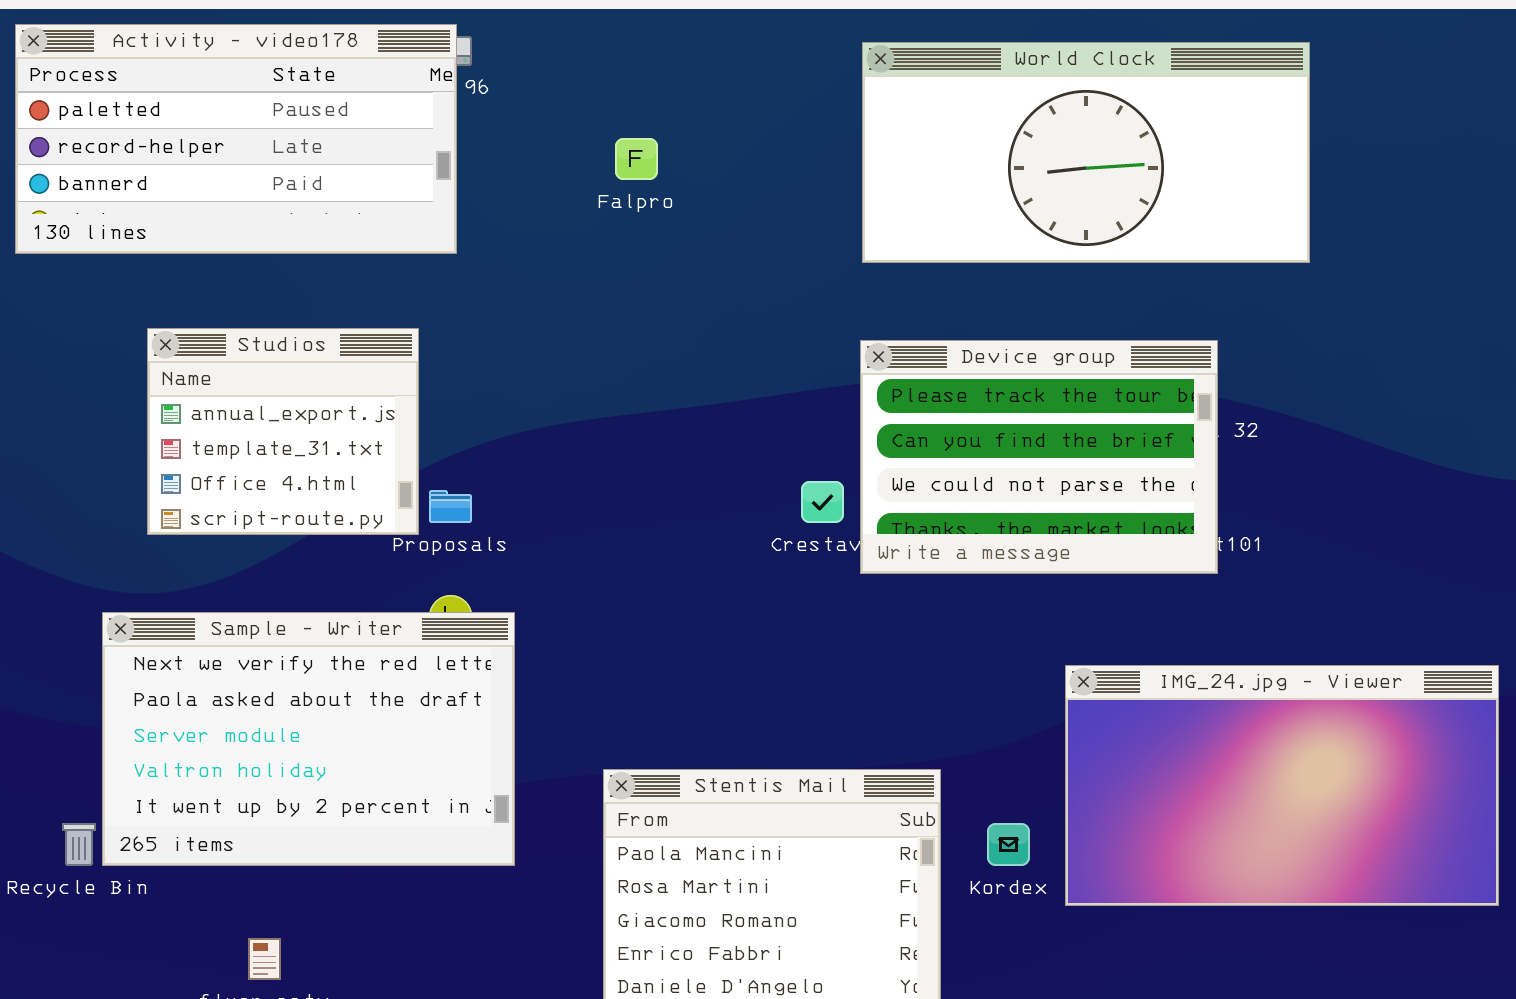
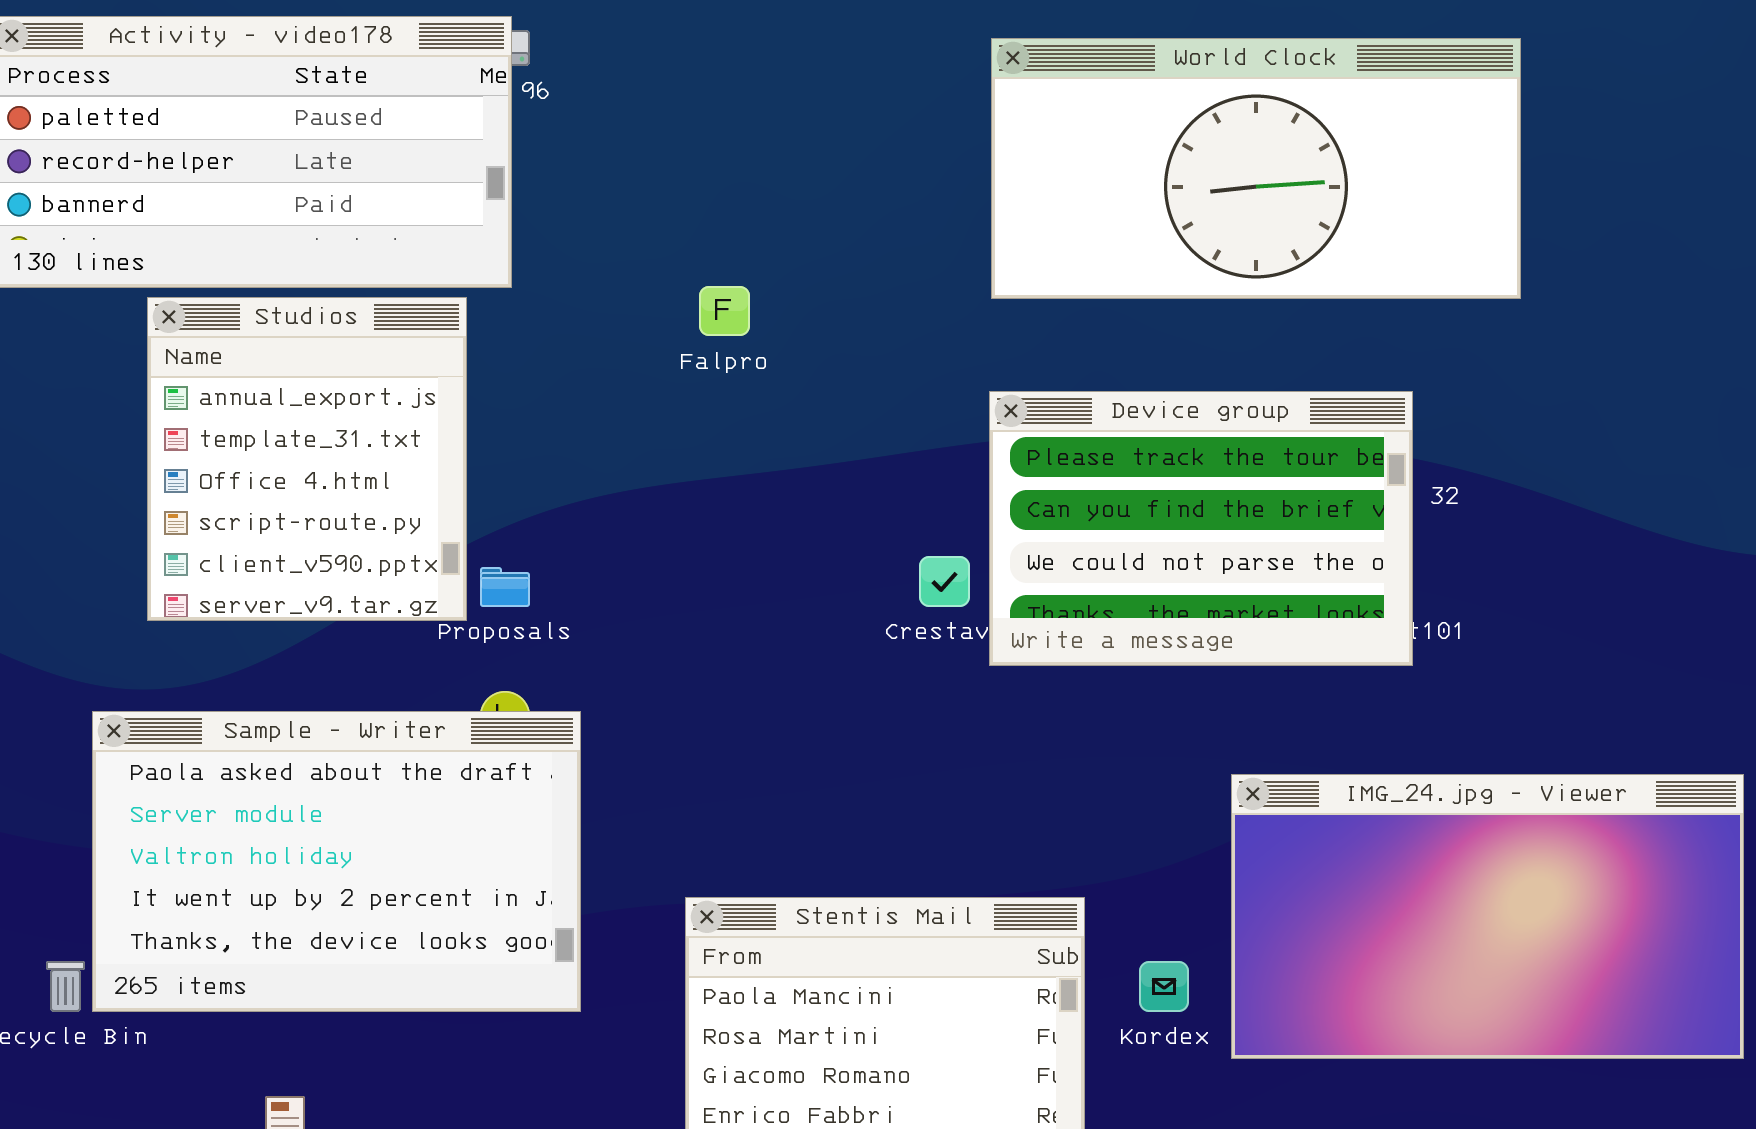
Falpro: [615,138,658,180] -> [699,286,750,336], moved
Studios: [147,328,419,535] -> [147,297,467,621], resized
Sample - Writer: [102,612,515,866] -> [92,711,581,1012], scrolled down 1 row

